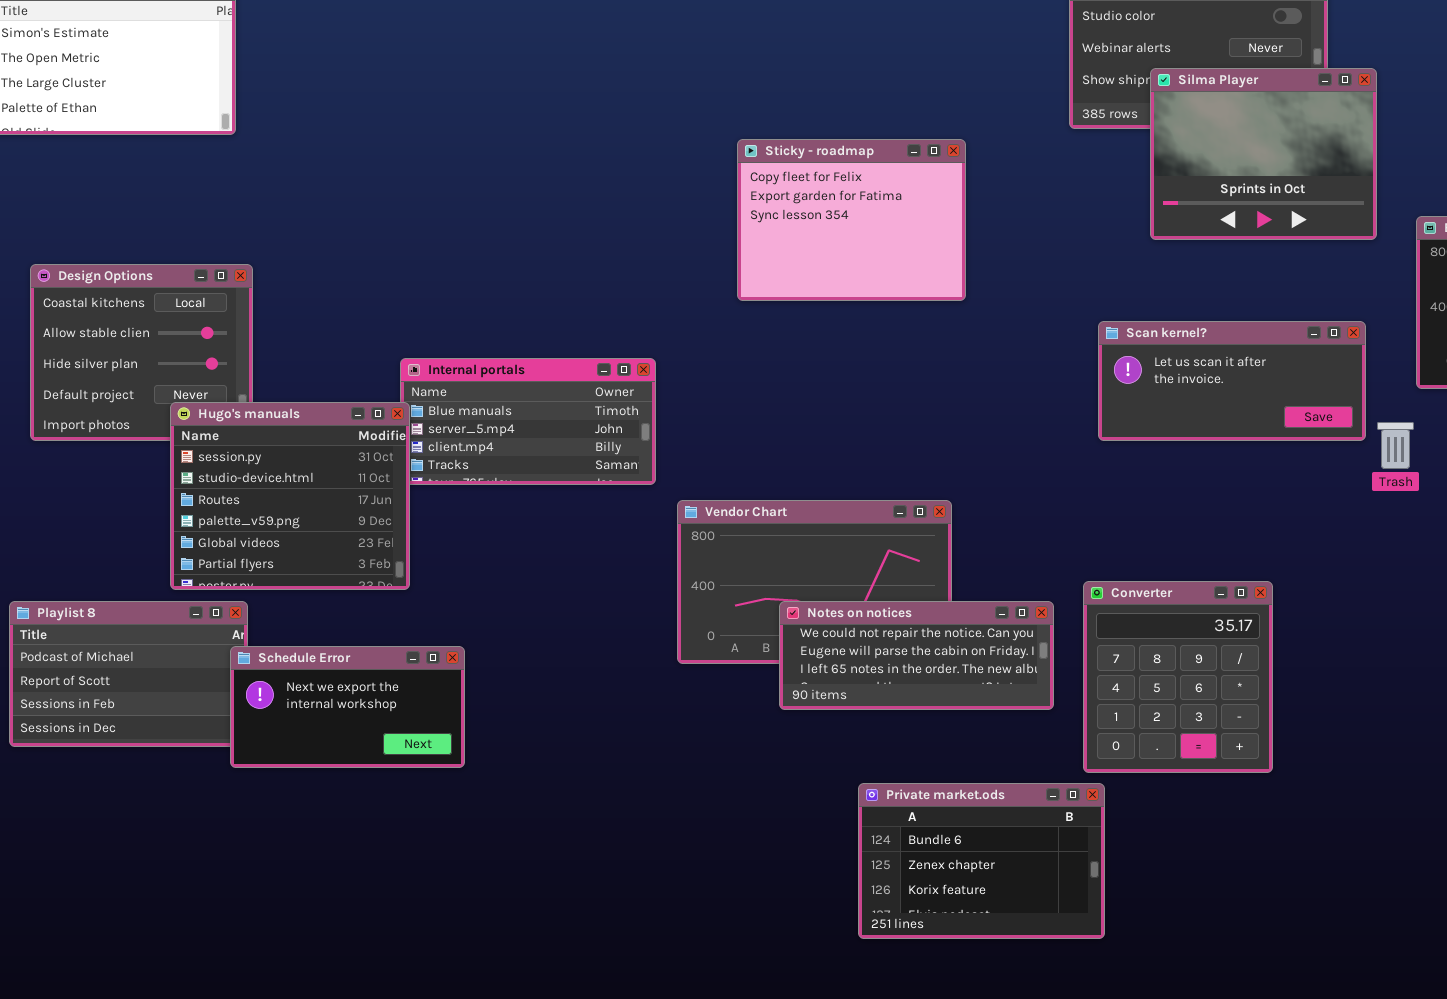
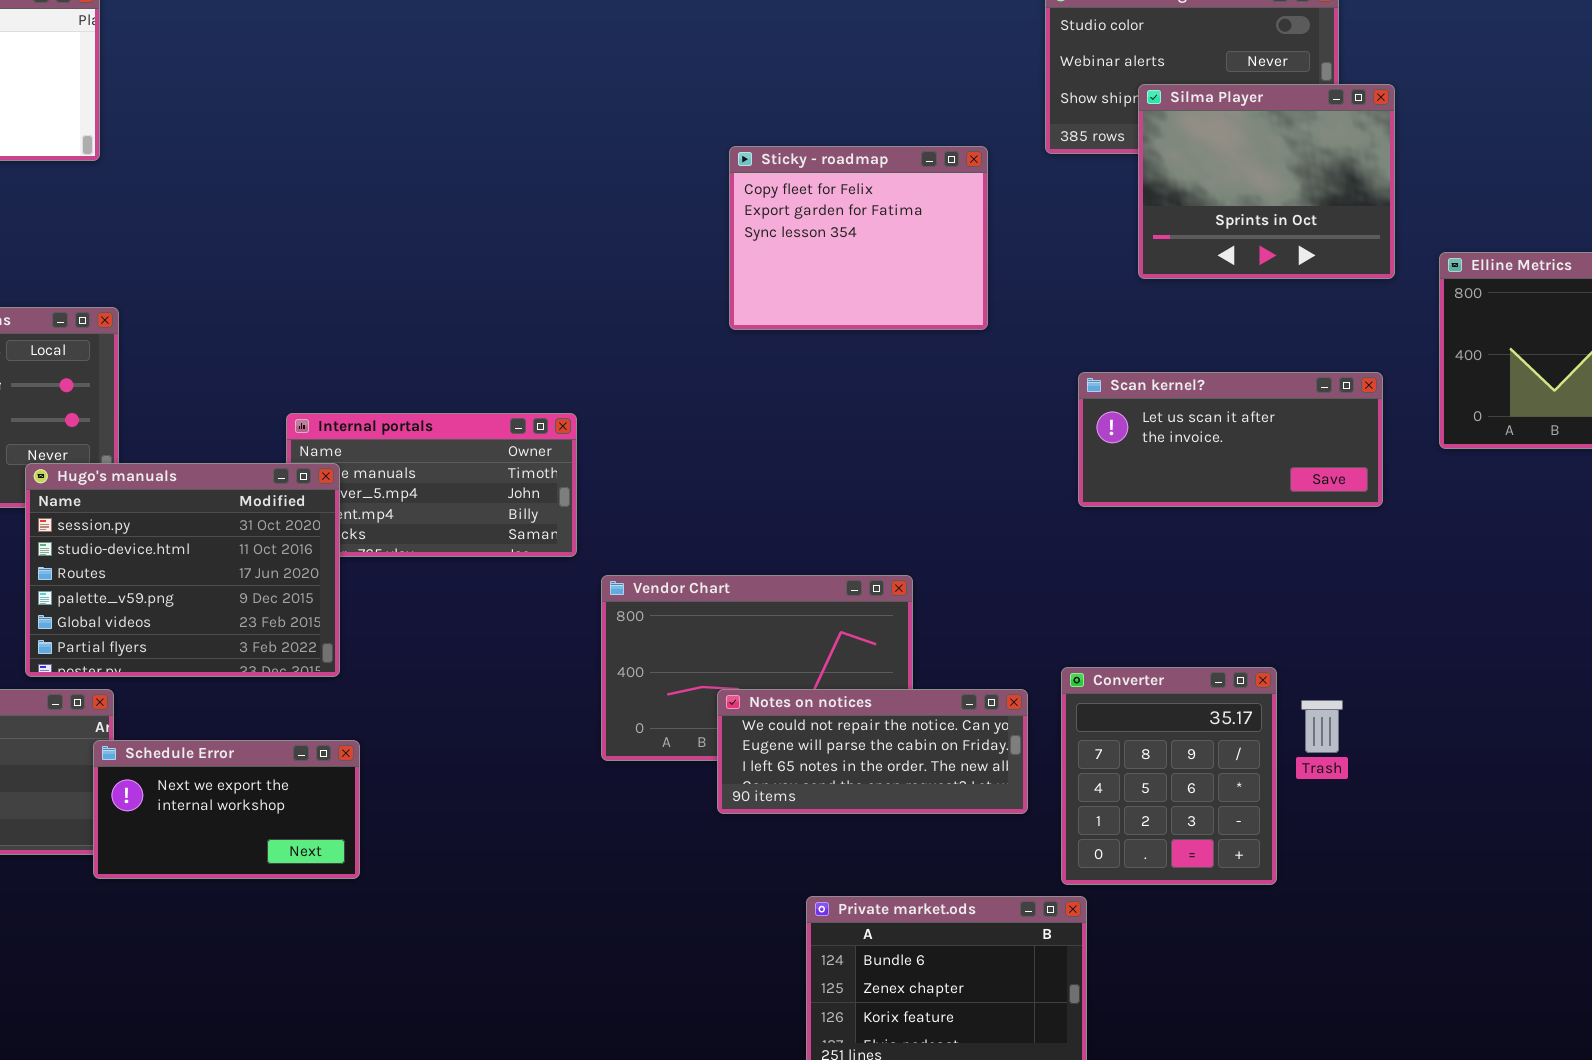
Sticky - roadmap: [737,139,966,301] -> [729,146,988,330], moved
Hugo's manuals: [170,402,410,590] -> [25,463,340,677], resized
Trash: [1377,422,1414,469] -> [1301,700,1343,753], moved

